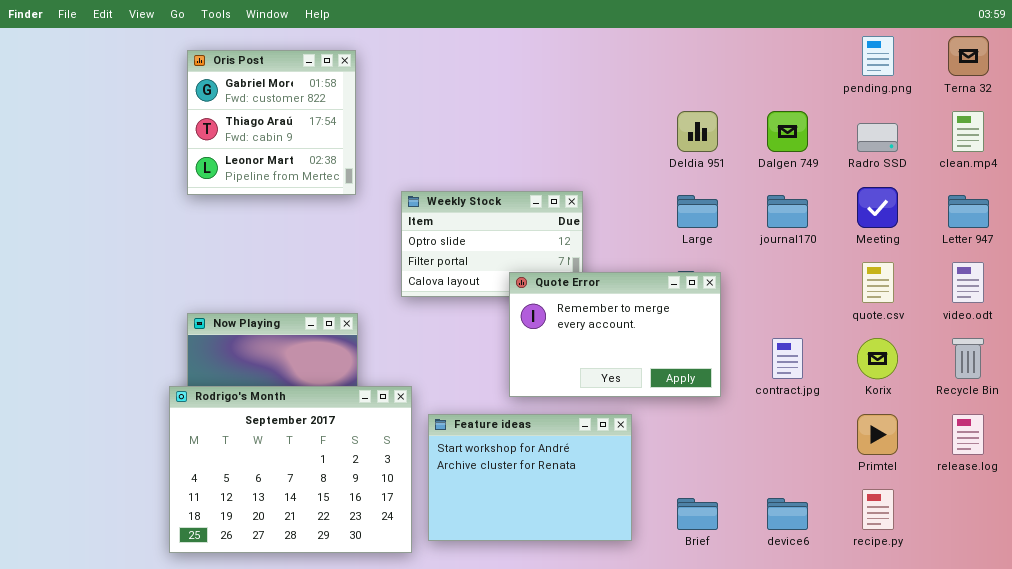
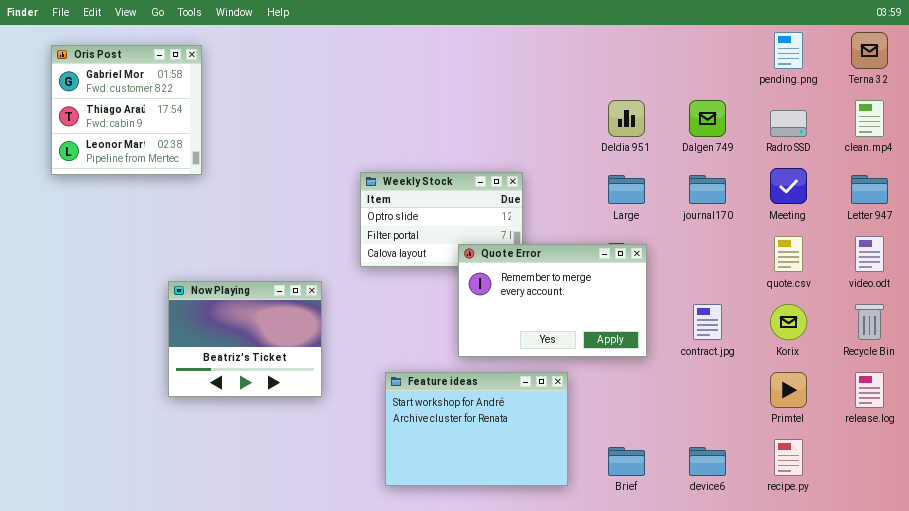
Oris Post: [187,50,356,195] -> [51,45,202,175], moved
Rodrigo's Month: [169,386,412,553] -> none, closed

